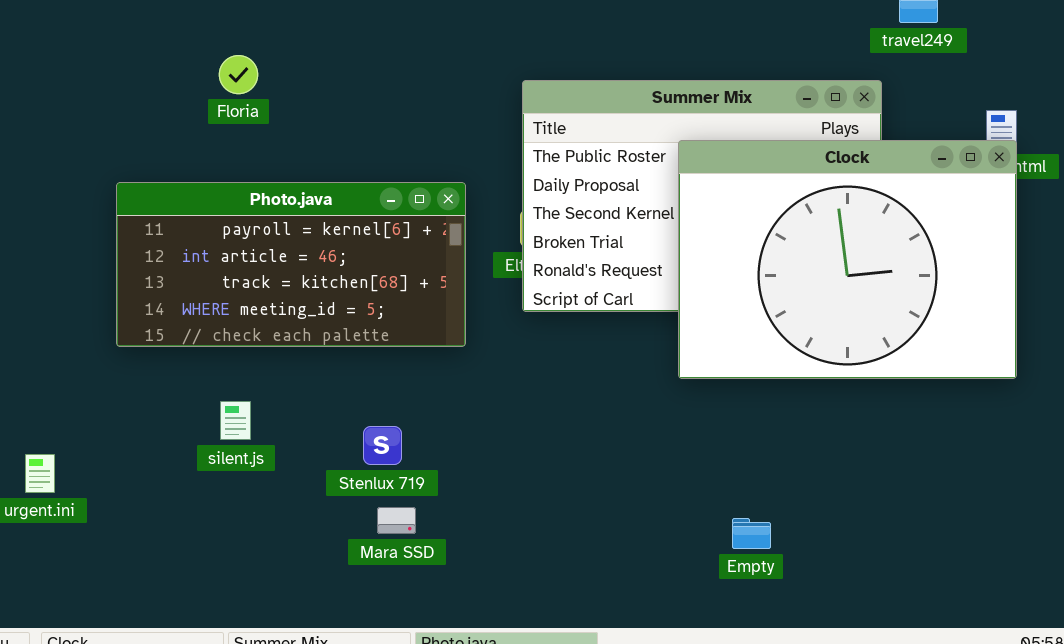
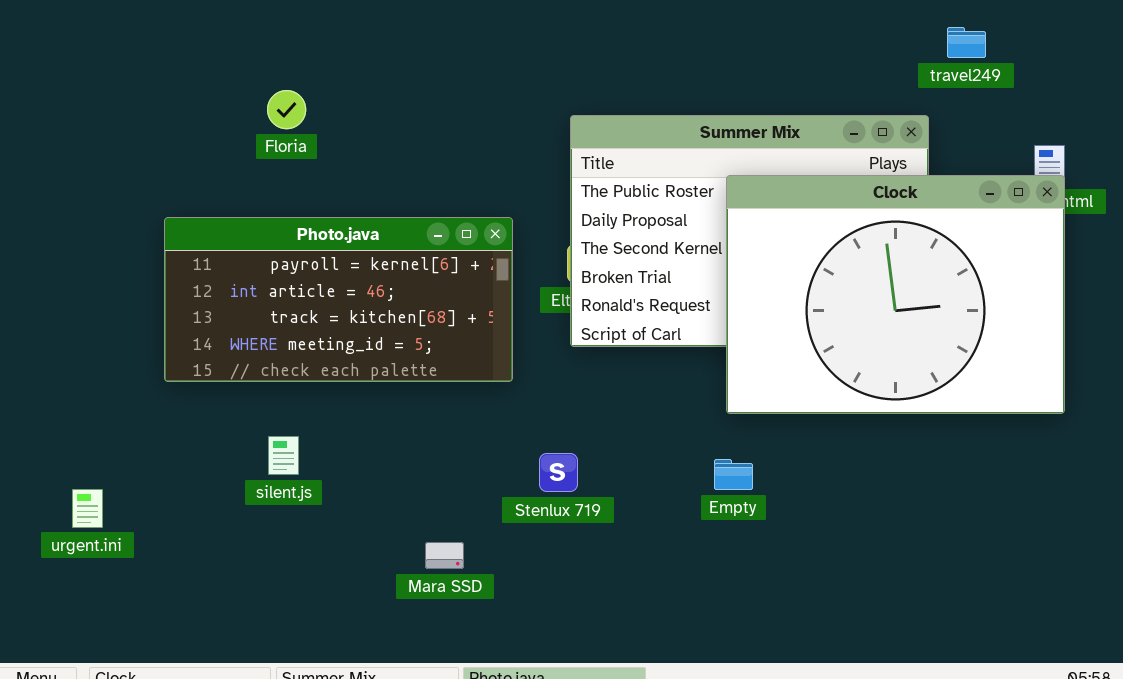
Stenlux 719: [363,426,402,465] -> [539,453,578,492], moved
Empty: [732,518,771,549] -> [714,459,753,490], moved

